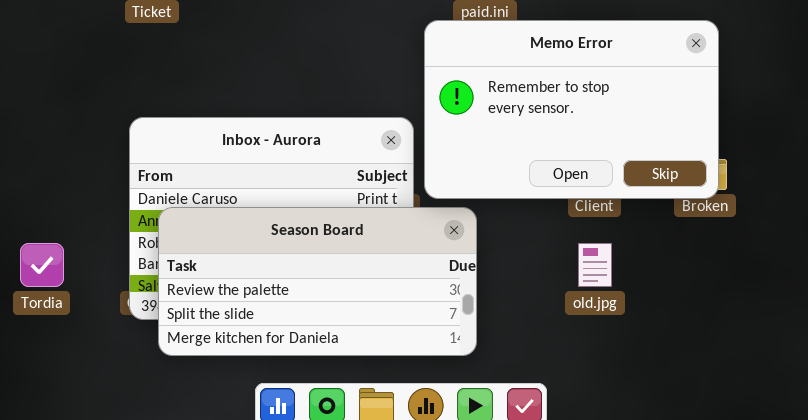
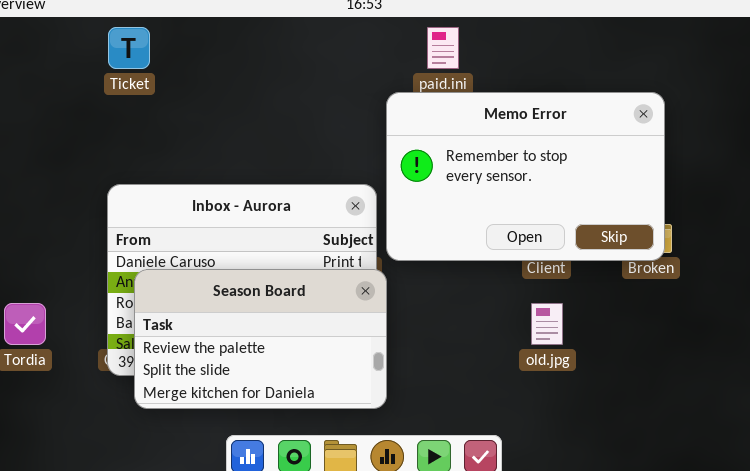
Season Board: [158,207,477,356] -> [134,269,387,409], resized

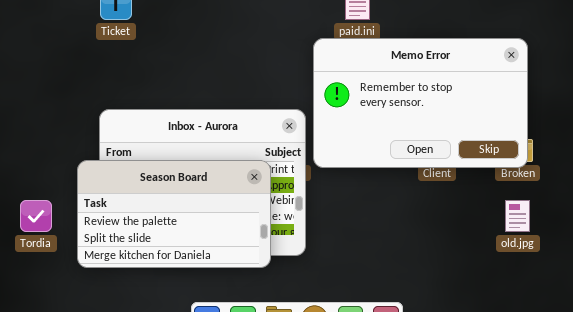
Season Board: [134,269,387,409] -> [77,160,271,268], moved
old.jpg: [531,303,563,345] -> [505,200,530,232], moved

